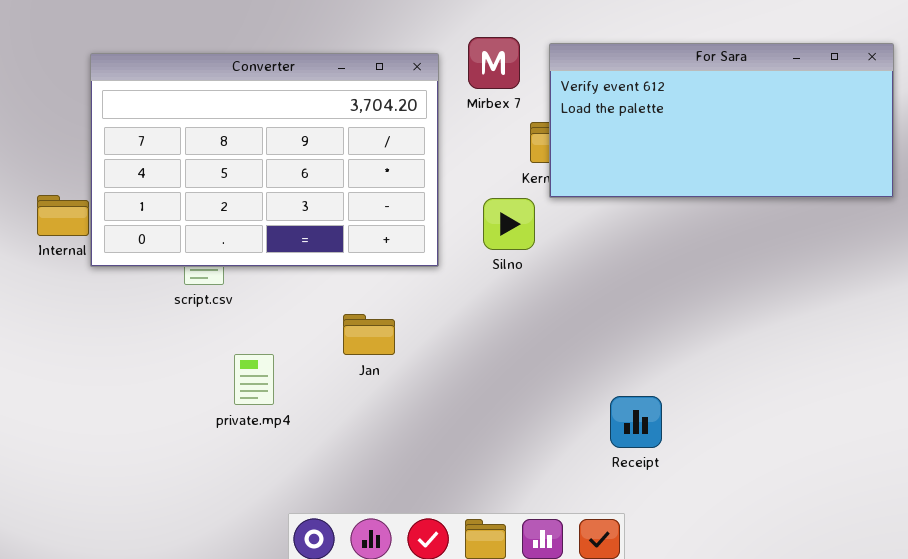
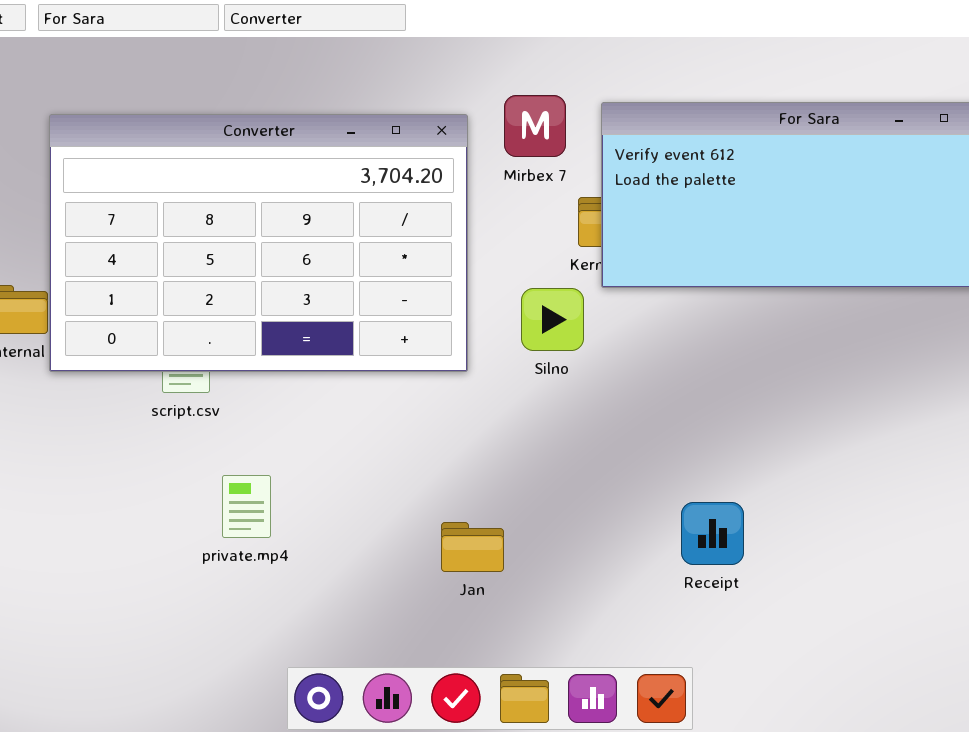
Jan: [343,314,395,355] -> [441,522,504,572], moved
Receipt: [610,396,662,448] -> [681,502,744,565], moved

